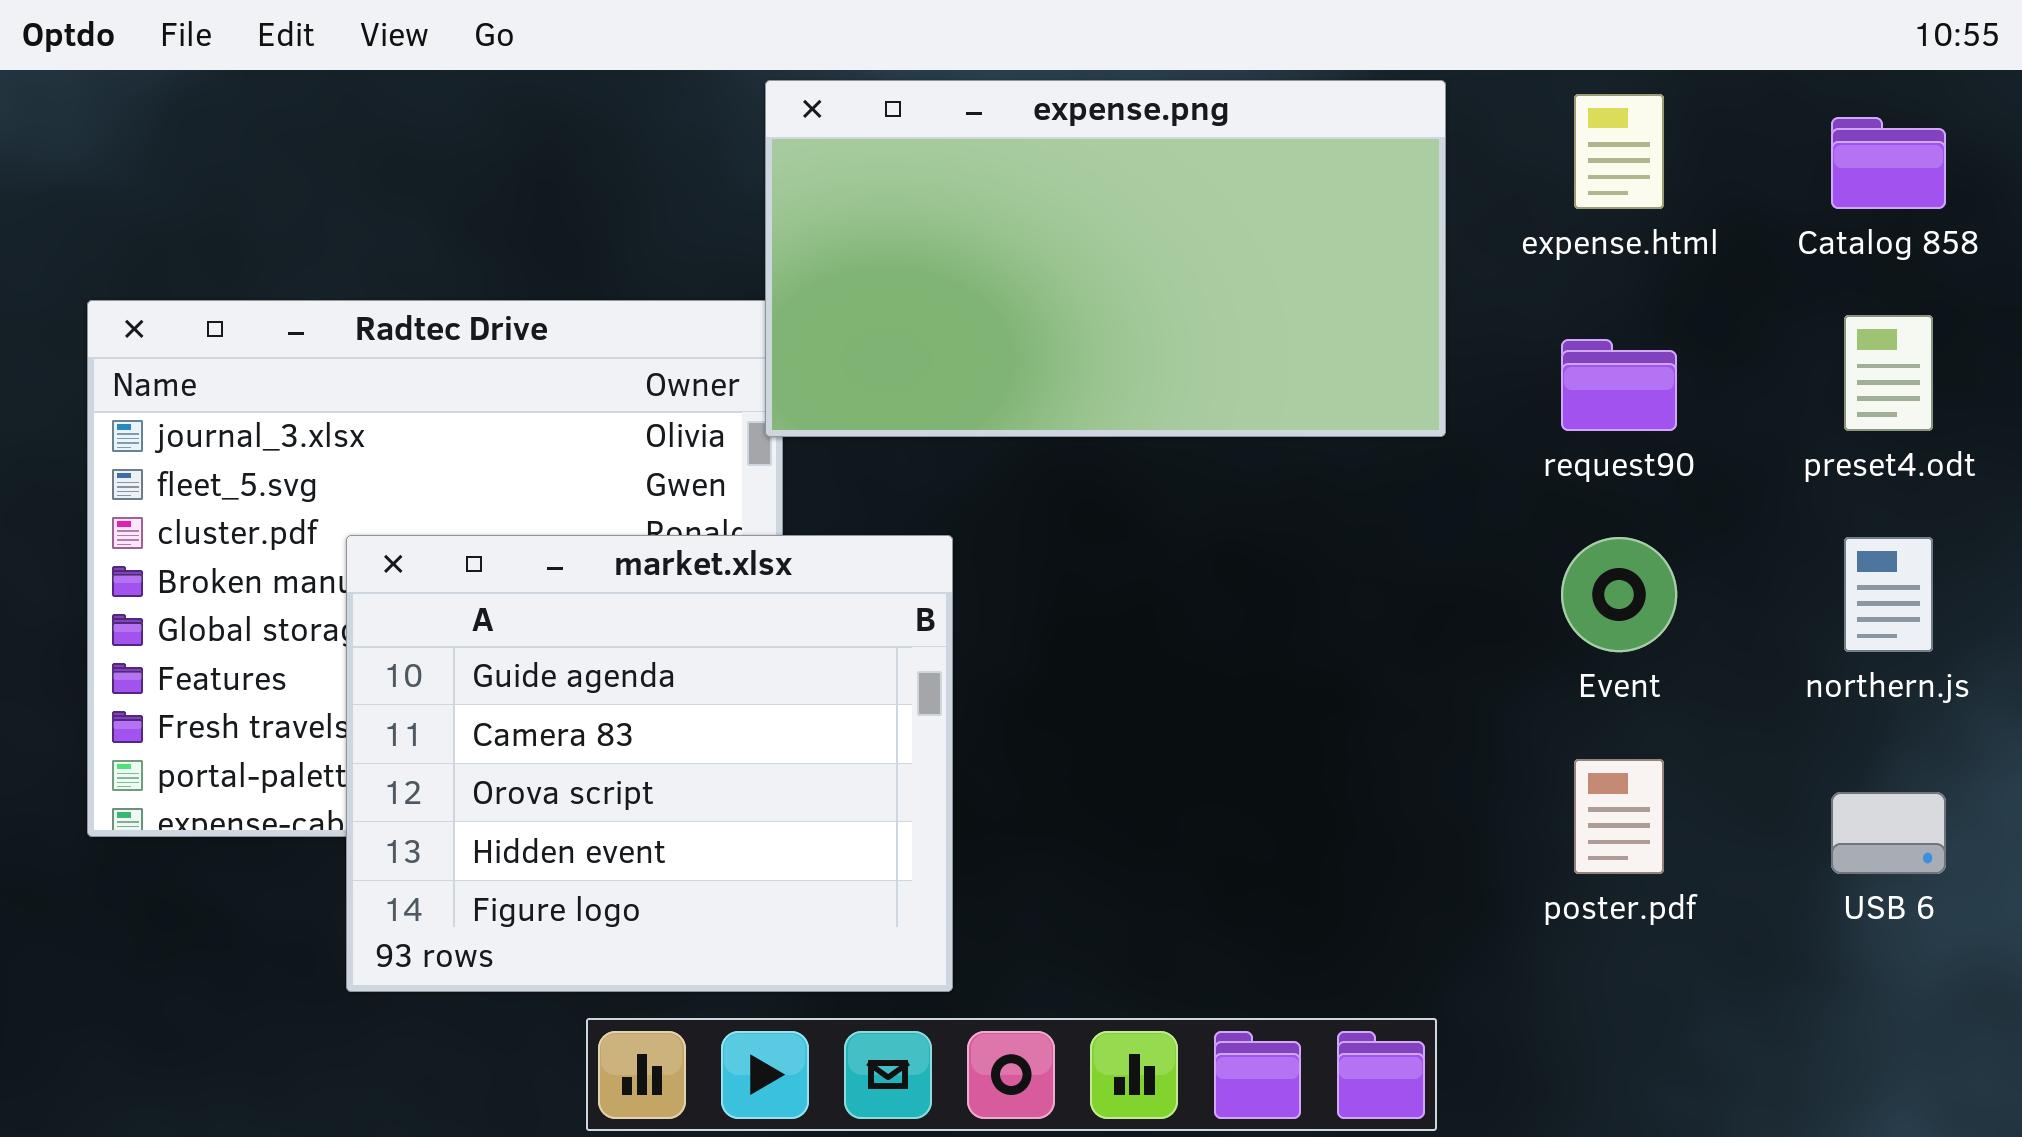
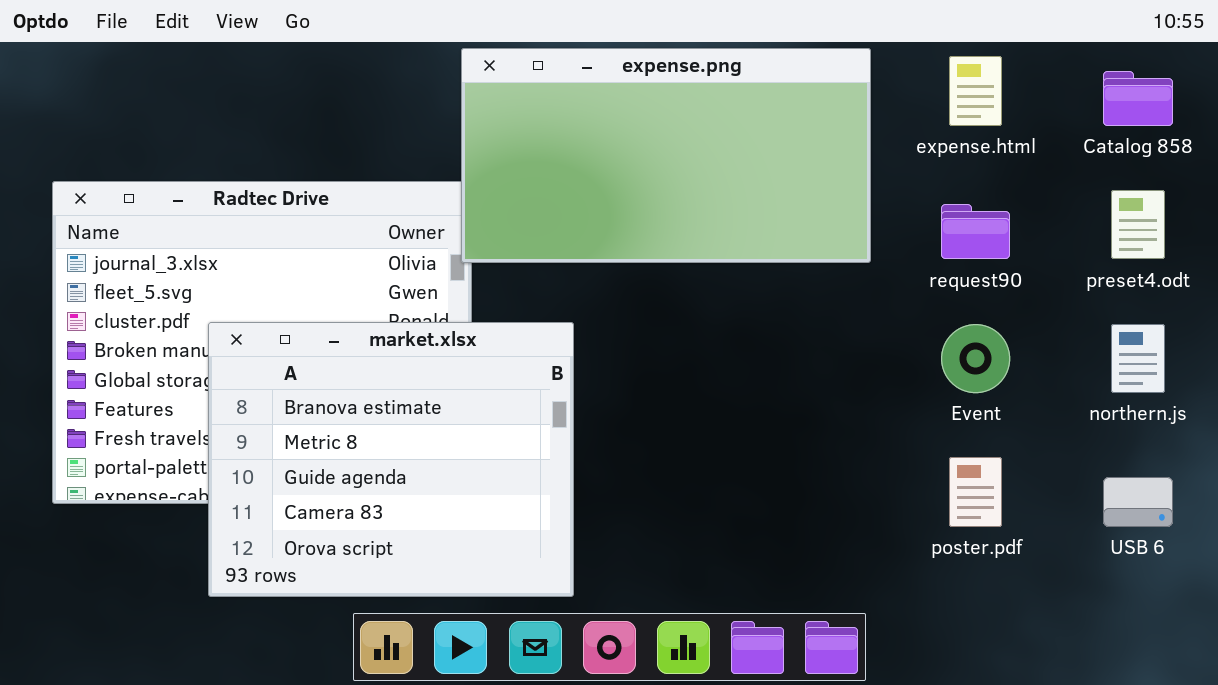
market.xlsx: [346,535,953,992] -> [208,322,574,597], scrolled up 2 rows

